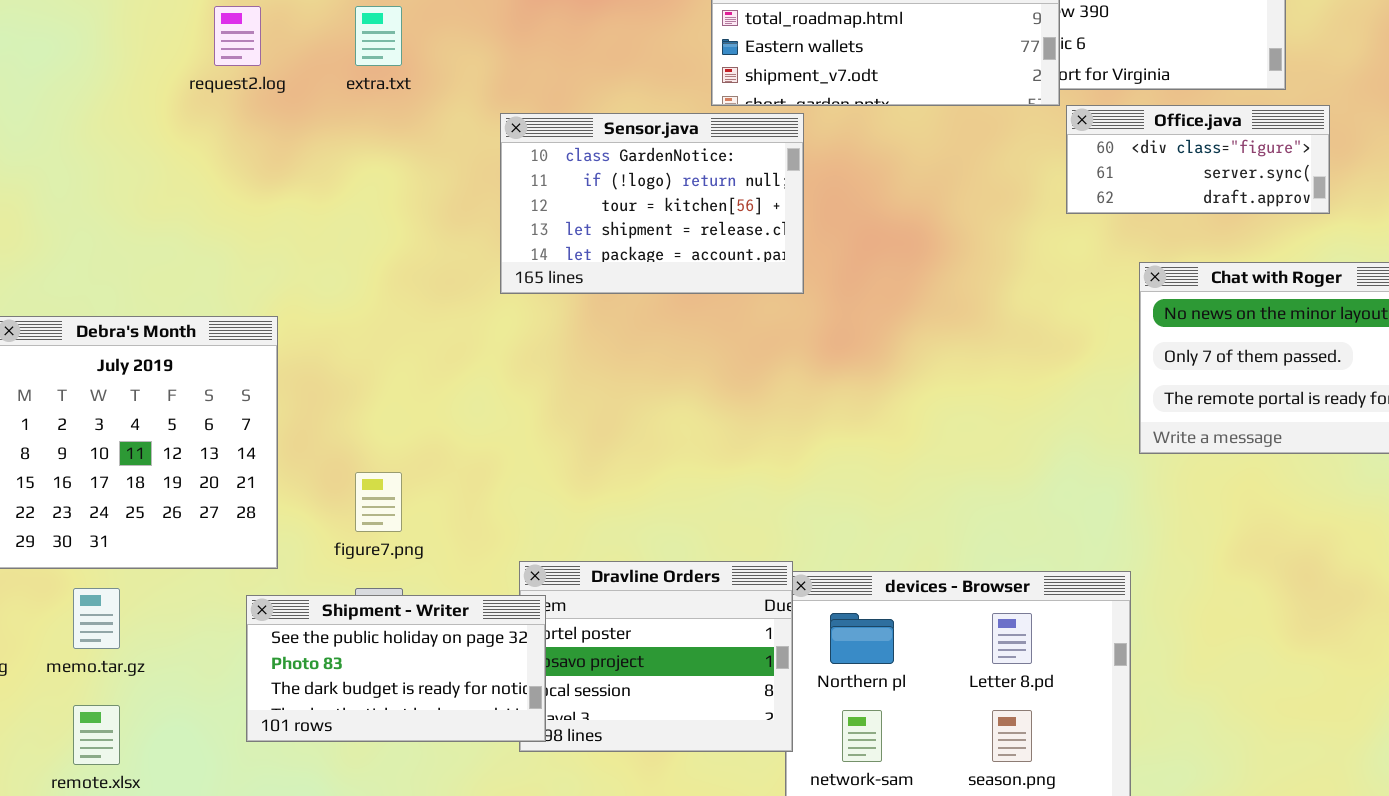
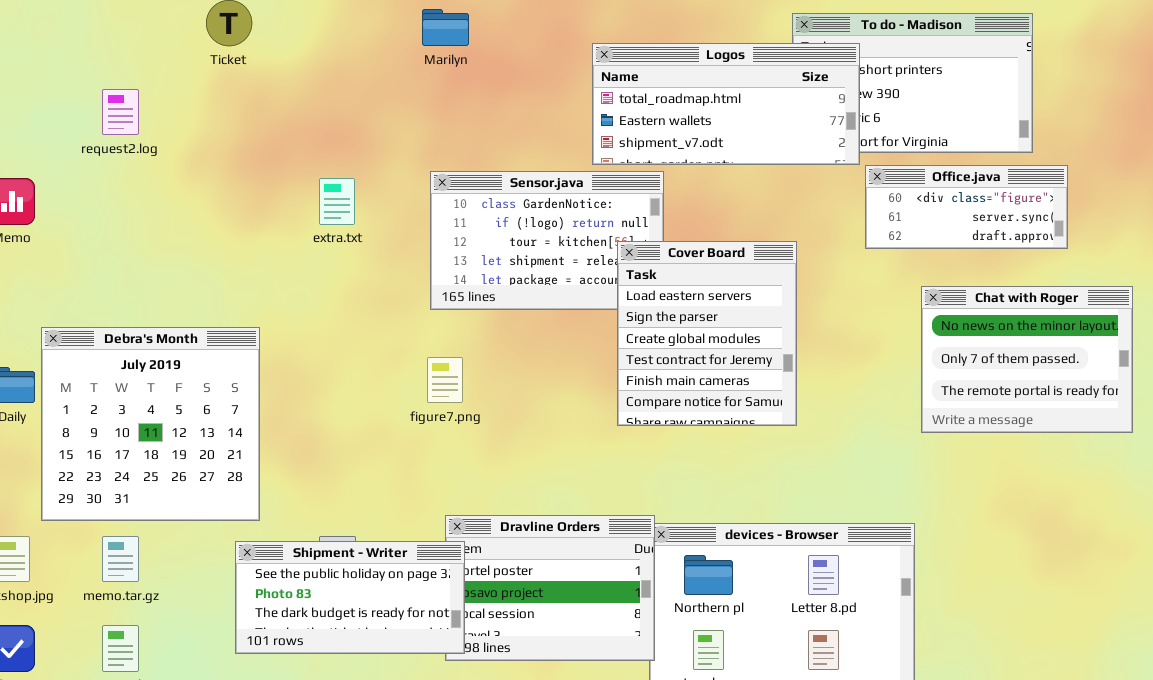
request2.log: [214,6,261,66] -> [102,89,139,135], moved
extra.txt: [355,6,402,66] -> [319,178,355,225], moved
Cover Board: none -> [617,241,797,426], opened
figure7.png: [355,472,402,532] -> [427,357,463,403], moved

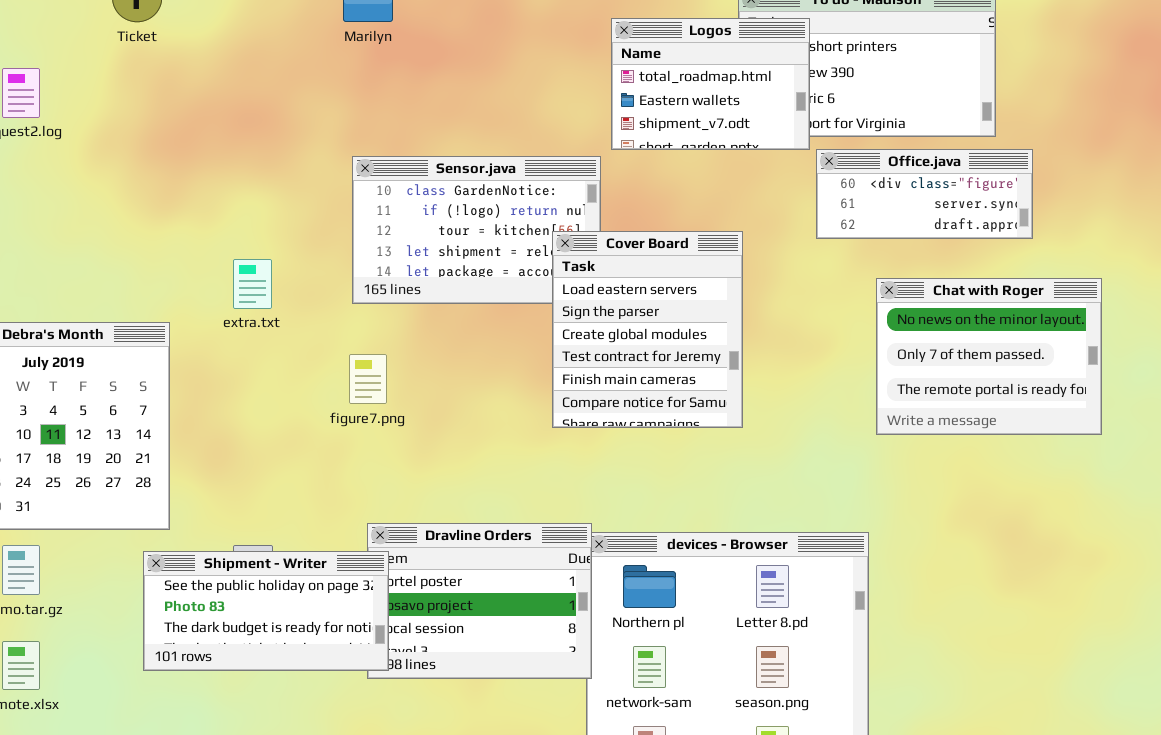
Logos: [592,43,860,165] -> [611,18,810,150], resized
extra.txt: [319,178,355,225] -> [233,259,272,309], moved

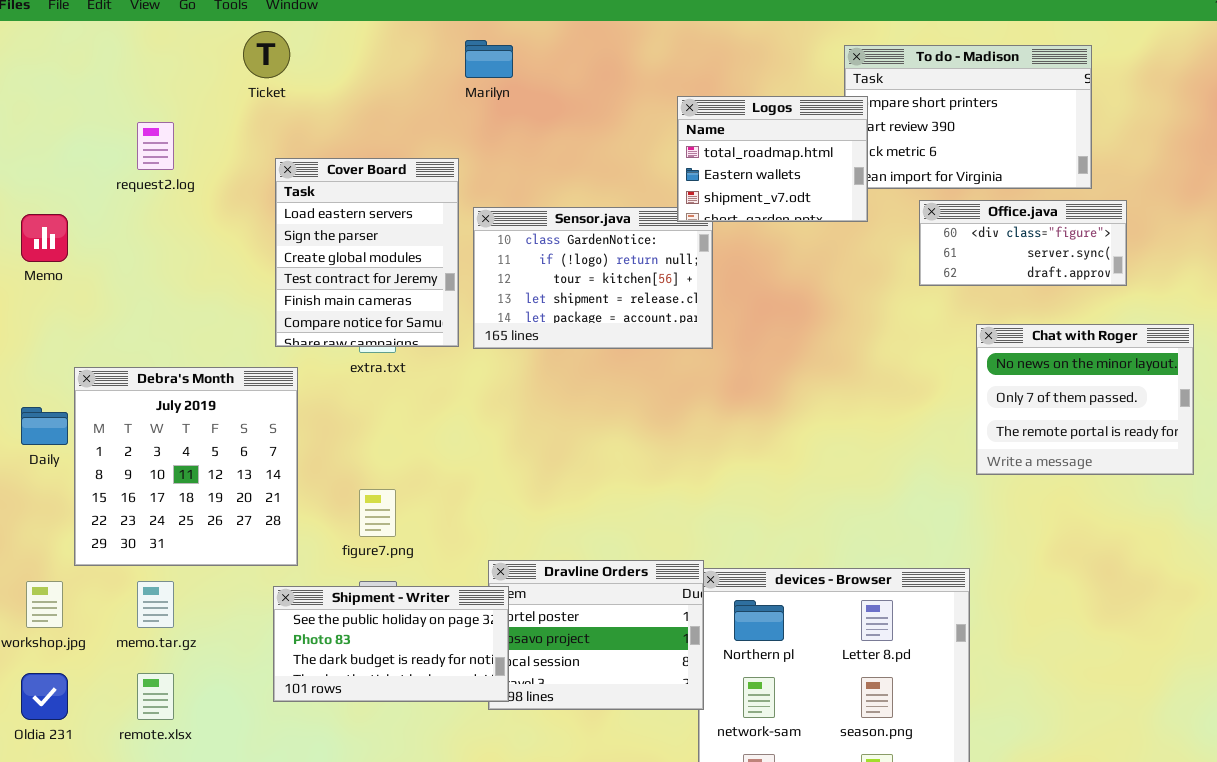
Logos: [611,18,810,150] -> [677,96,868,222], moved
Cover Board: [552,231,743,428] -> [275,158,459,347], moved
figure7.png: [349,354,387,404] -> [359,489,396,537], moved

